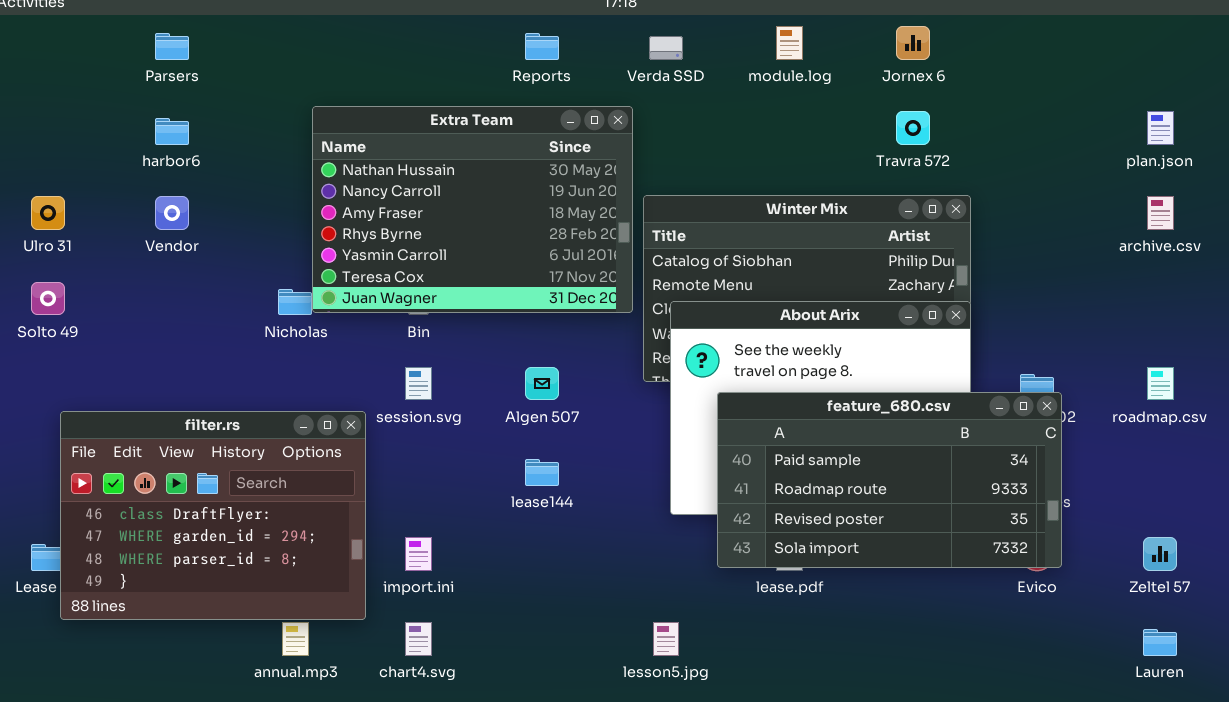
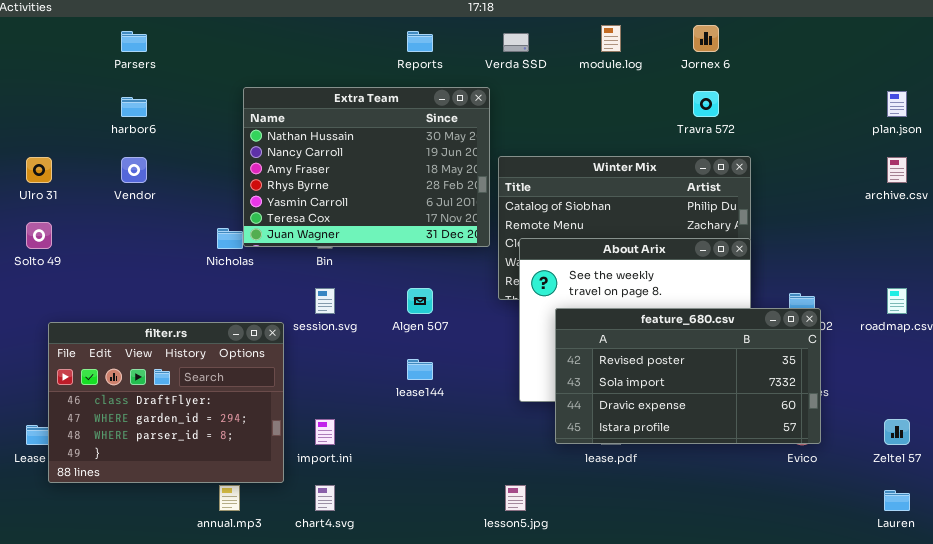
feature_680.csv: [717,392,1062,568] -> [555,308,821,444], scrolled down 2 rows

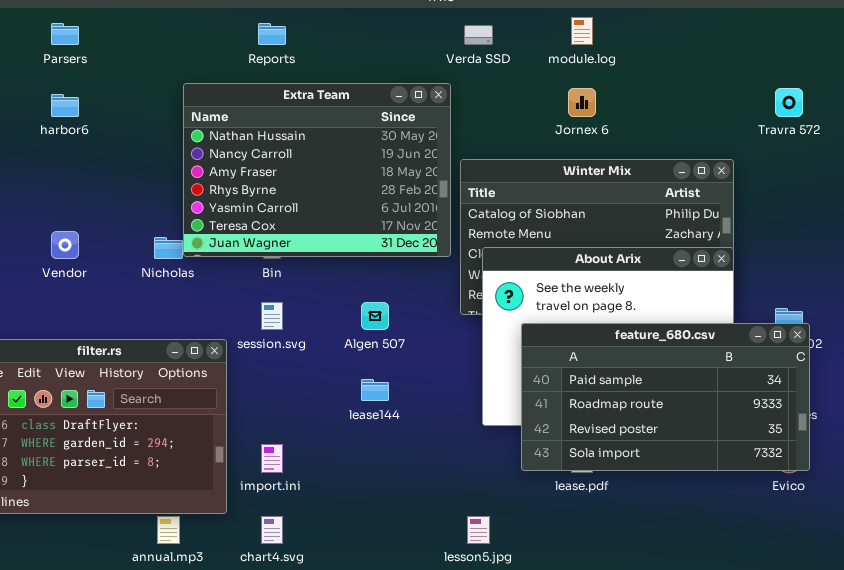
Jornex 6: [693,25,719,52] -> [568,88,596,117], moved
Reports: [407,31,433,52] -> [258,23,286,45], moved
Travra 572: [693,91,719,117] -> [775,88,803,117], moved
Vendor: [121,157,147,183] -> [51,231,79,259], moved
feature_680.csv: [555,308,821,444] -> [521,323,810,471], scrolled up 2 rows

